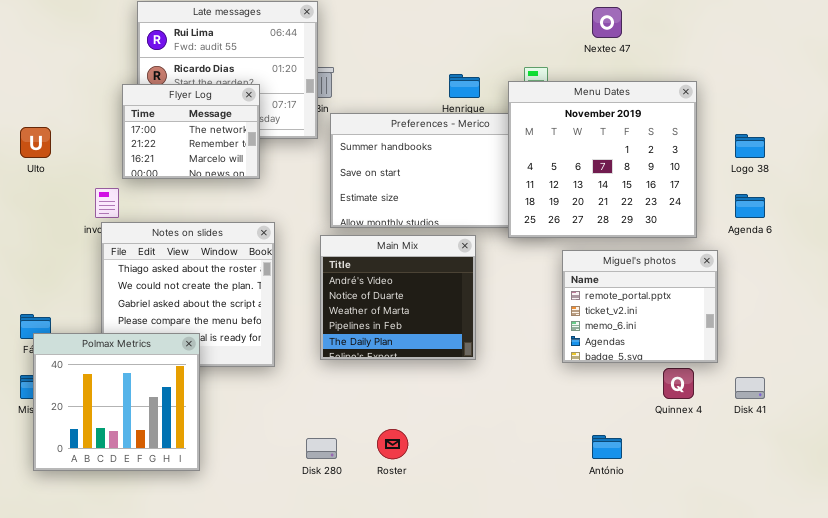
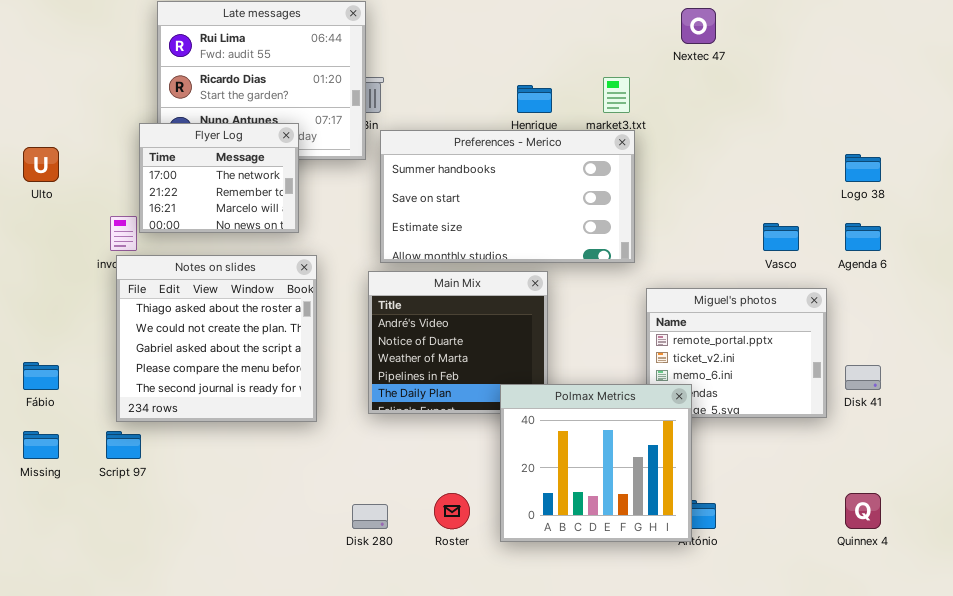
Menu Dates: [508,81,697,238] -> none, closed
Flyer Log: [122,84,260,179] -> [139,123,299,233], moved
Polmax Metrics: [33,333,200,471] -> [500,384,692,542], moved
Quinnex 4: [663,368,694,399] -> [845,493,881,529], moved
Disk 41: [735,377,765,399] -> [845,365,881,390], moved

